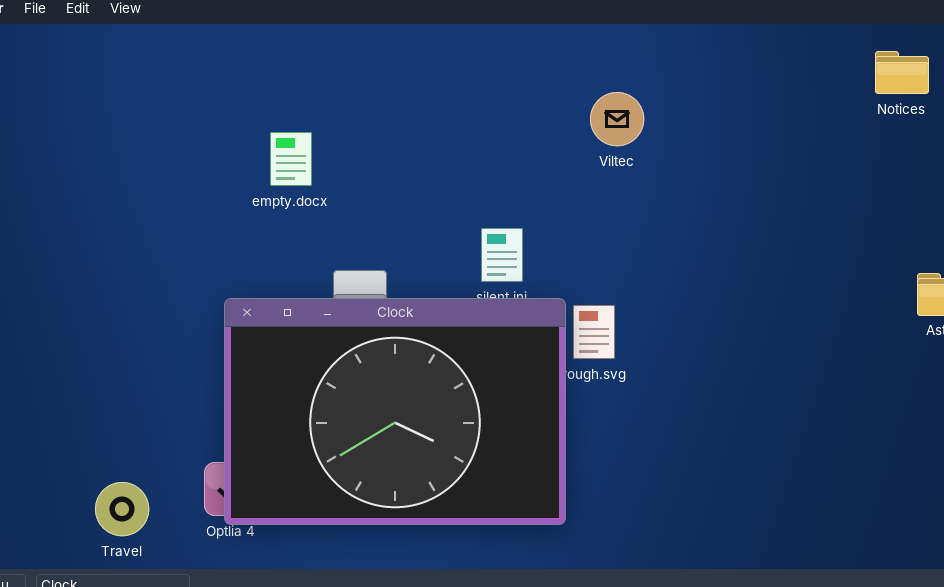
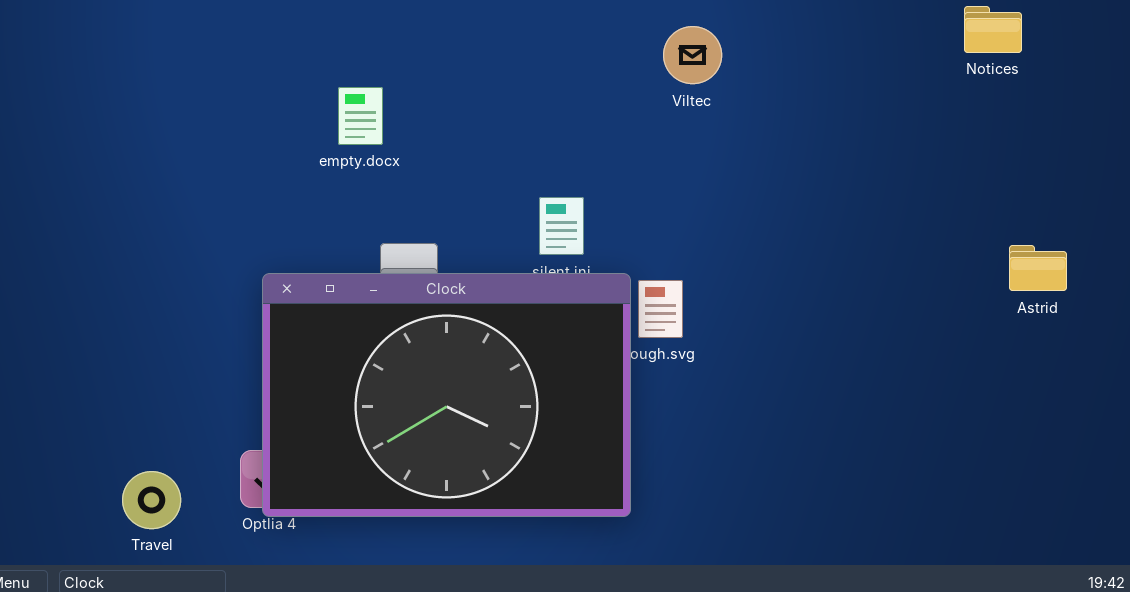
Viltec: [590,92,644,146] -> [663,26,722,84], moved
empty.docx: [270,132,312,186] -> [338,87,383,145], moved

